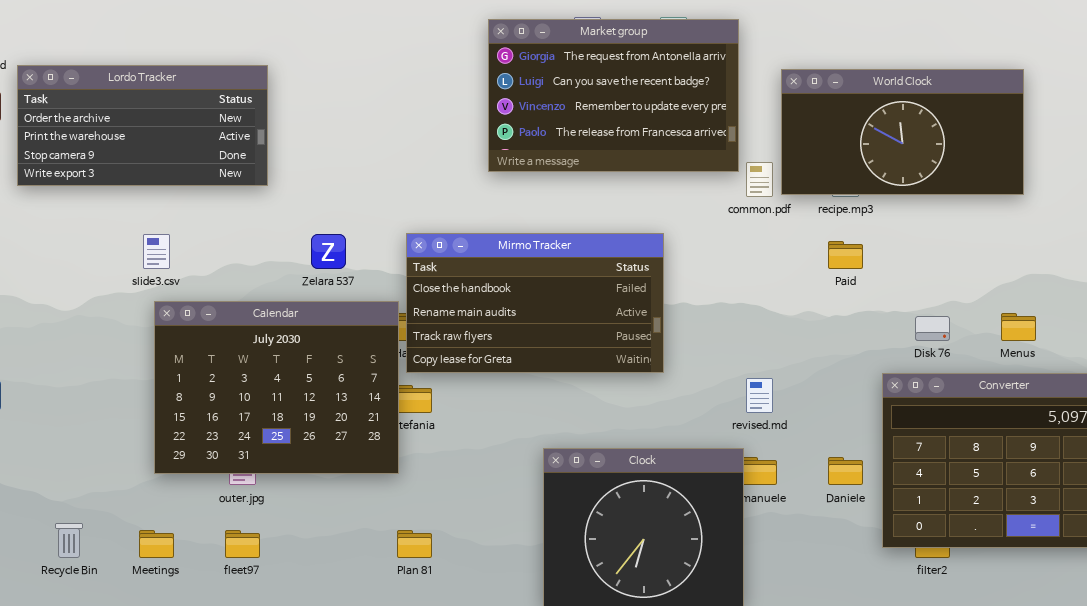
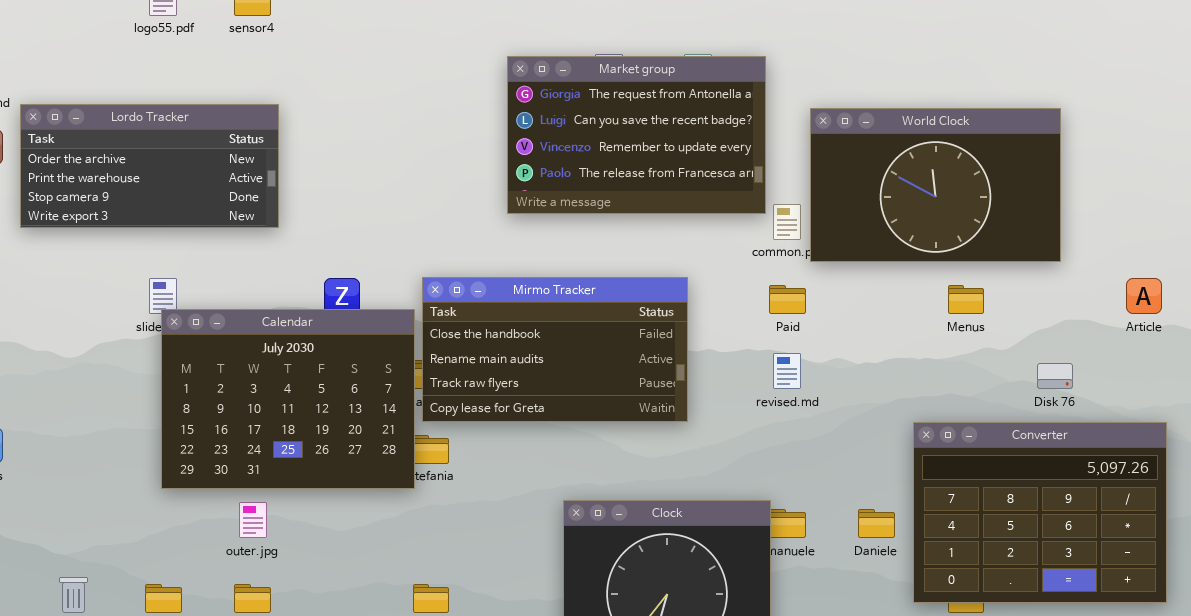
World Clock: [781,69,1024,195] -> [810,108,1061,262], resized
Paid: [828,241,863,269] -> [769,285,806,314], moved
Calendar: [154,301,399,474] -> [161,309,415,489], moved
Menus: [1001,313,1036,341] -> [948,285,984,314], moved
Disk 76: [915,316,950,341] -> [1037,363,1073,389], moved
revised.md: [746,378,773,413] -> [773,353,801,389], moved

